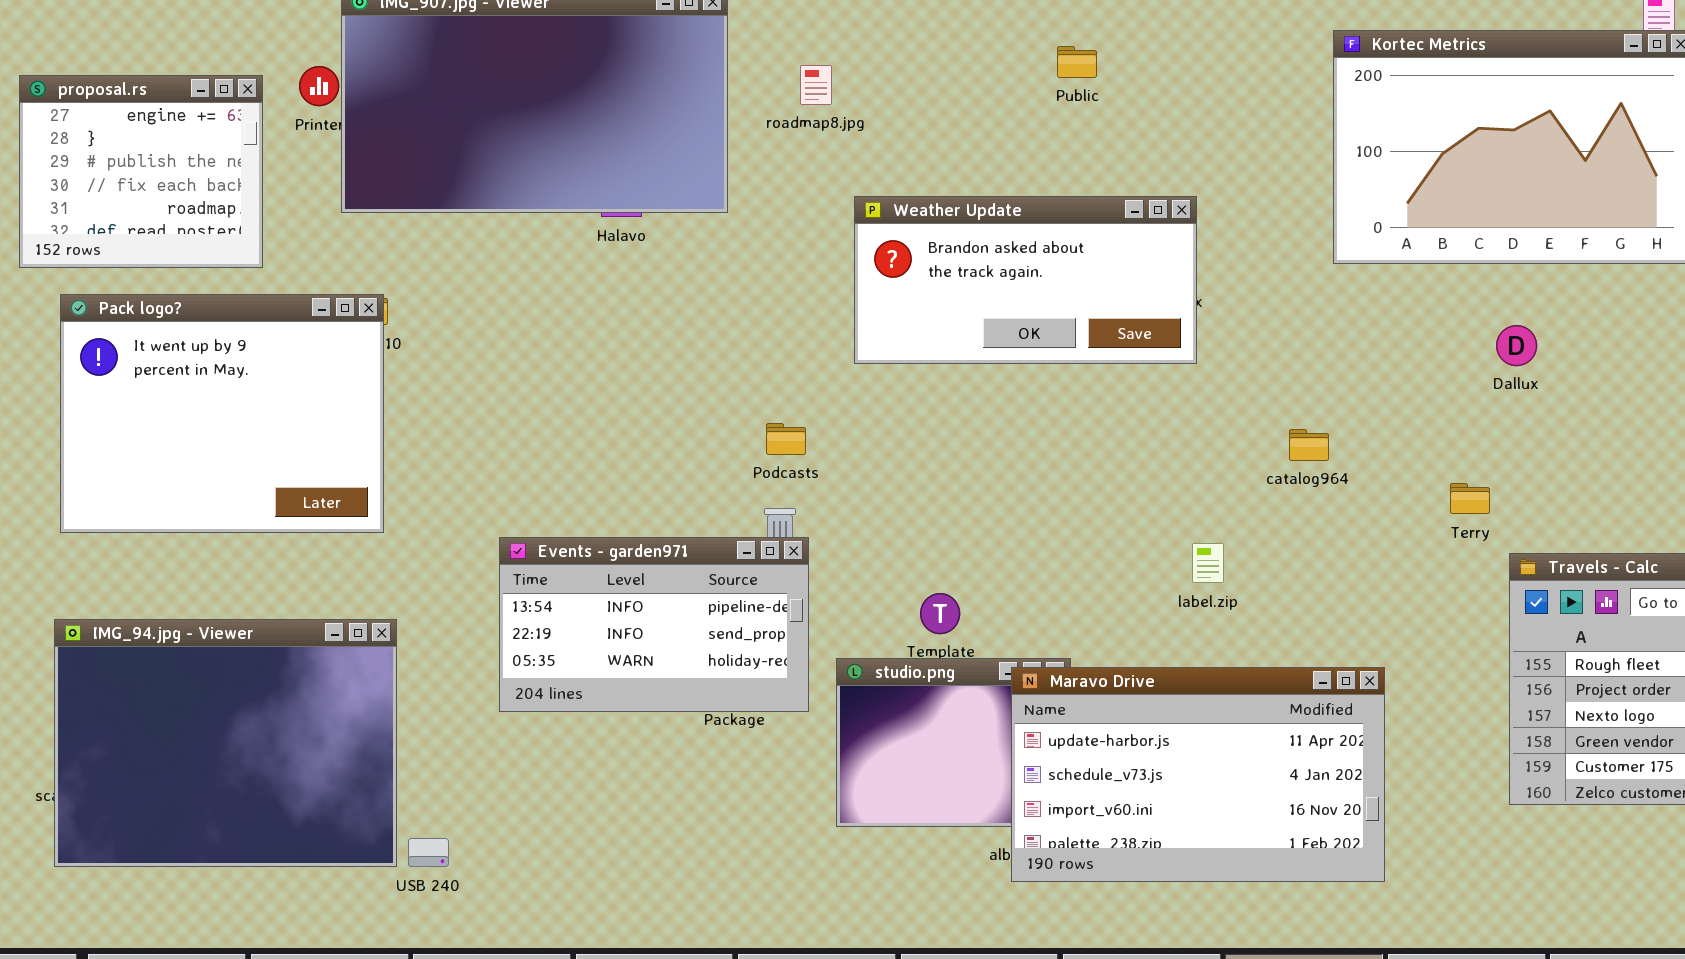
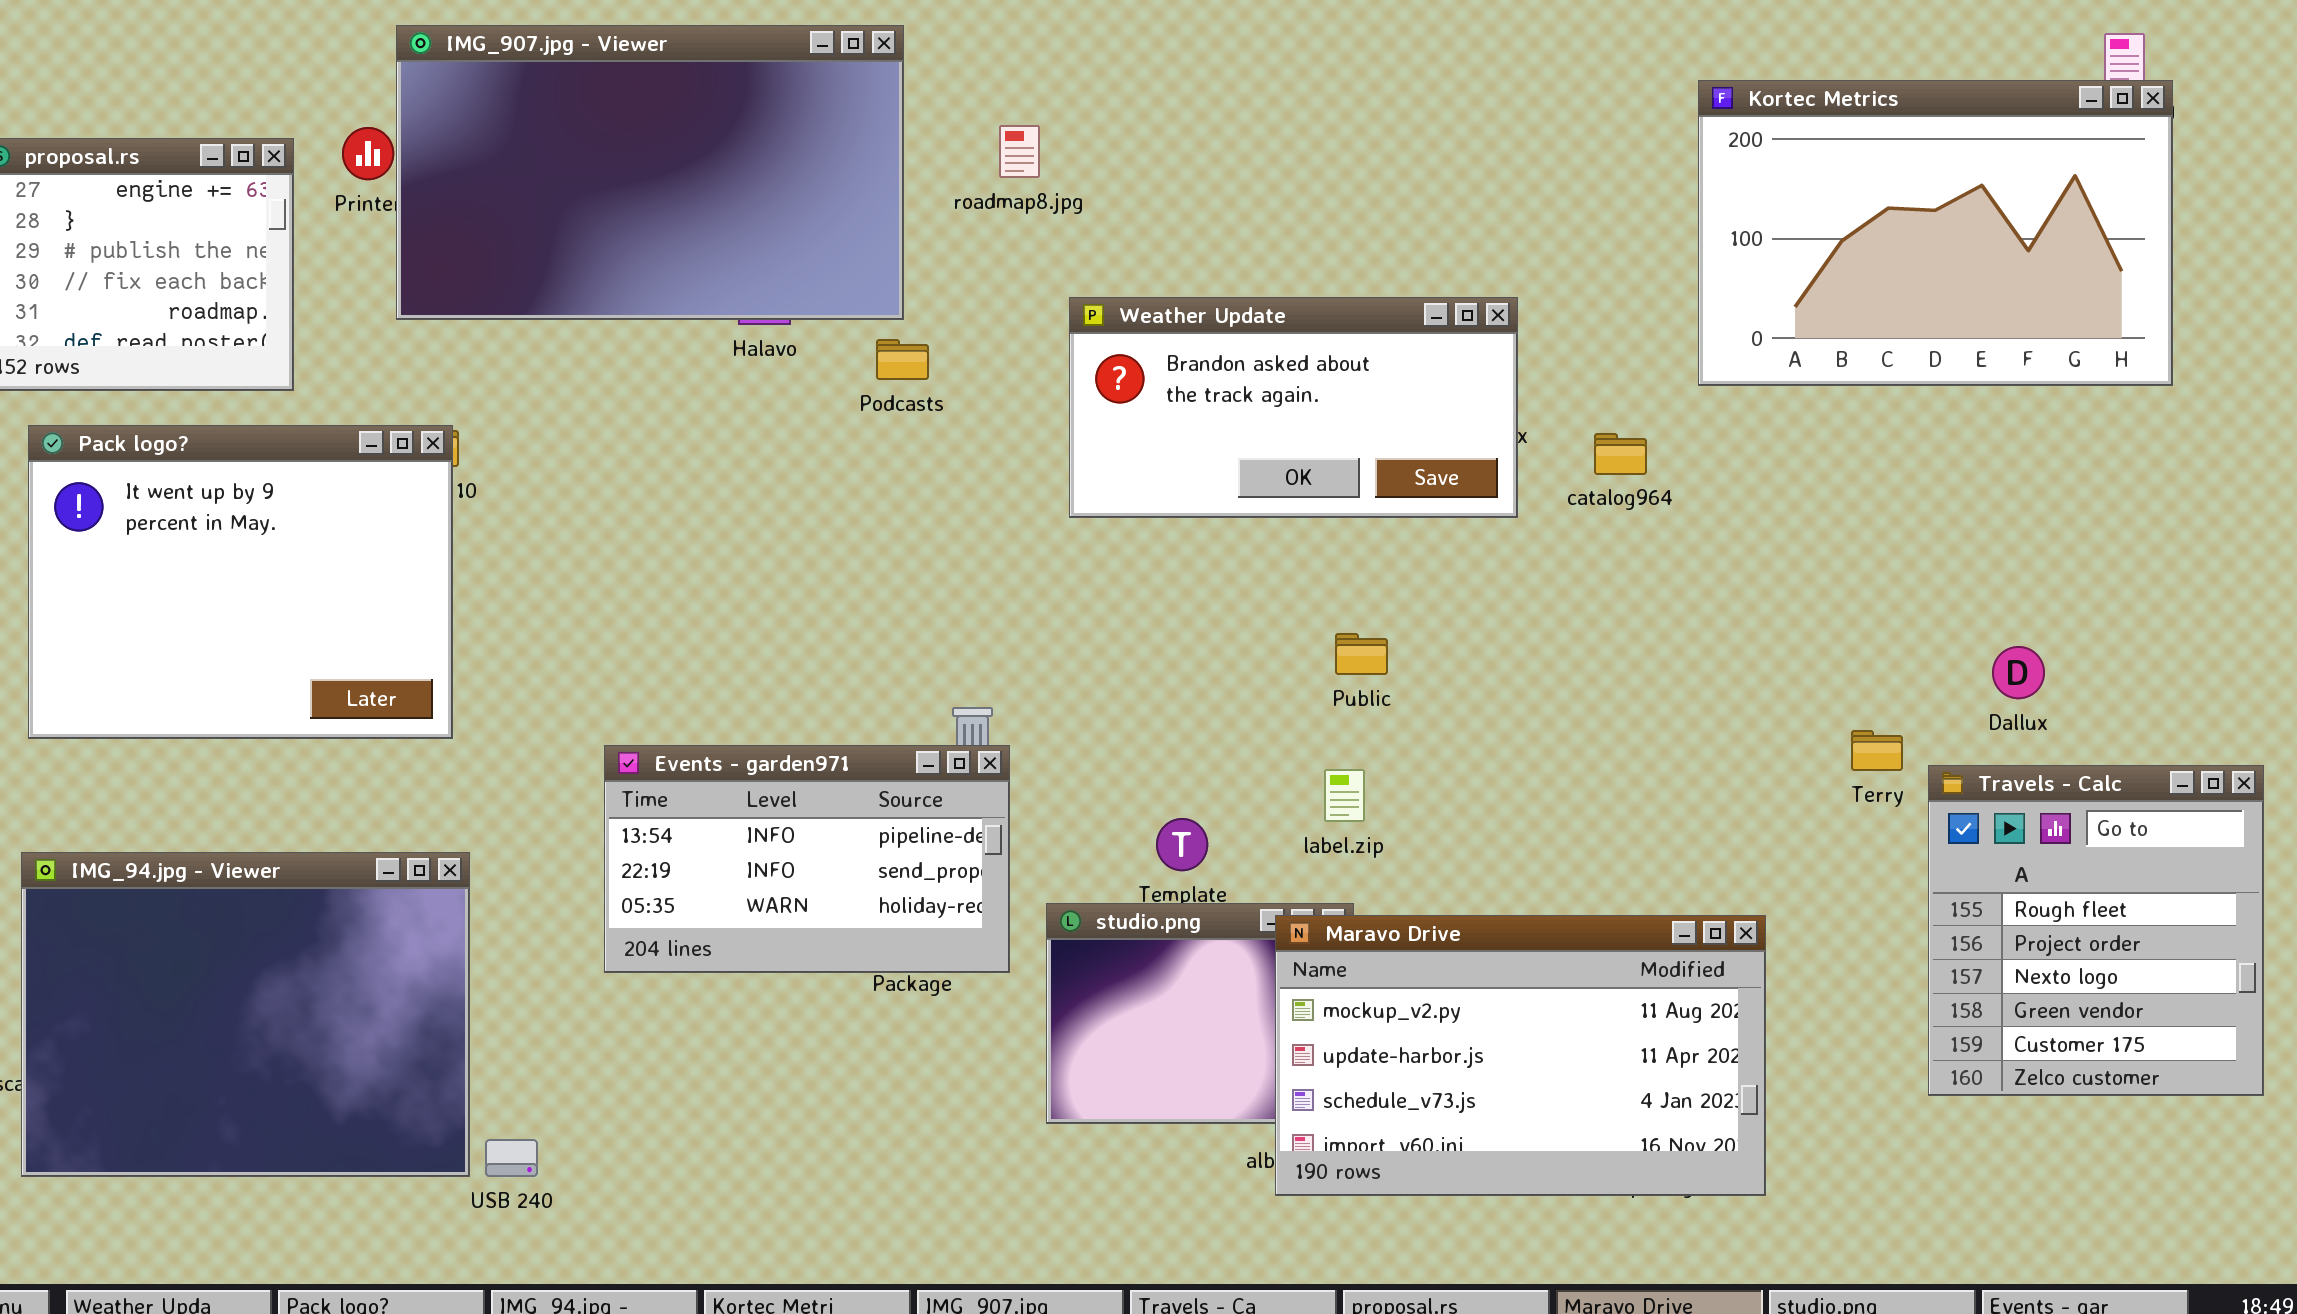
Public: [1057,46,1097,78] -> [1335,633,1388,675], moved
Dallux: [1496,325,1537,366] -> [1992,646,2045,699], moved
Podcasts: [766,423,806,455] -> [876,339,929,380], moved
catalog964: [1289,429,1329,461] -> [1594,433,1647,475], moved
Terry: [1450,483,1490,514] -> [1851,730,1903,771], moved
label.zip: [1192,543,1224,583] -> [1324,769,1365,822], moved
Maravo Drive: [1011,667,1385,882] -> [1275,915,1766,1196], scrolled up 1 row

